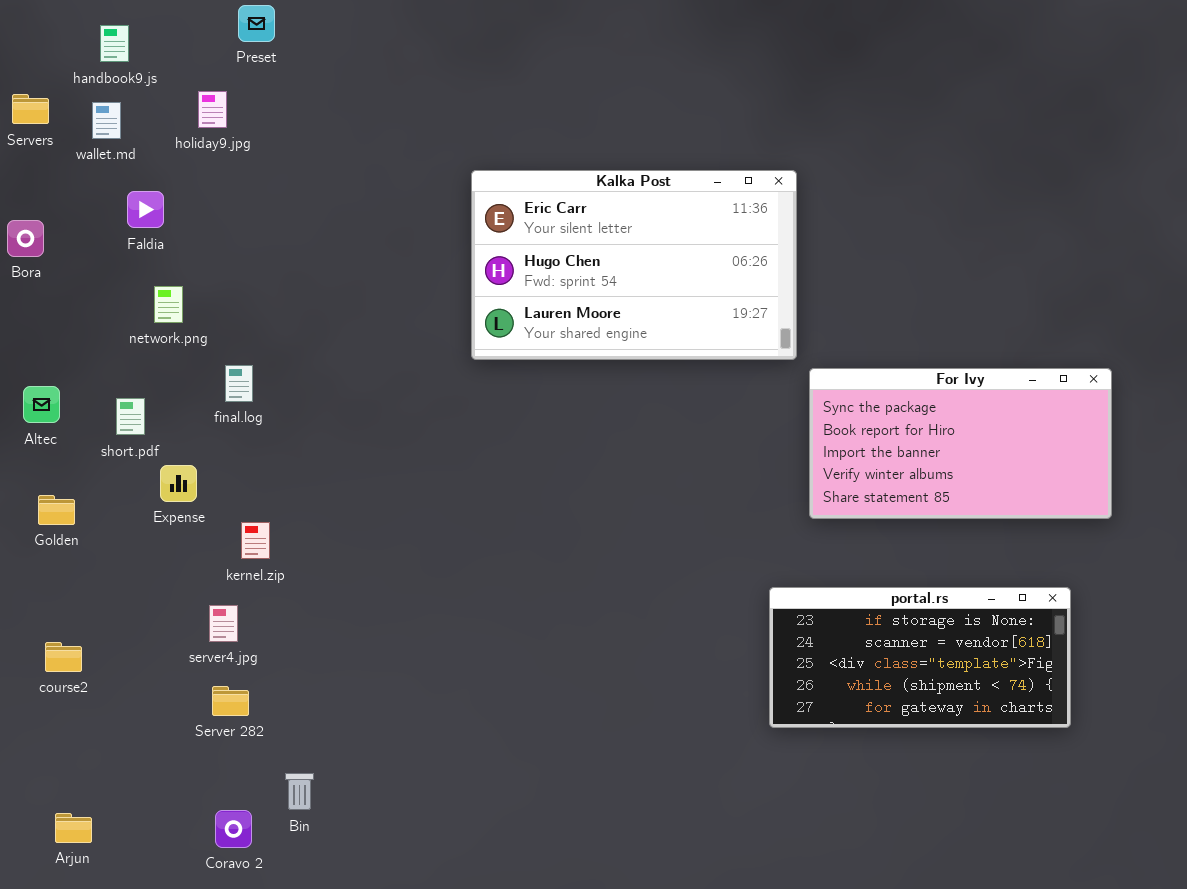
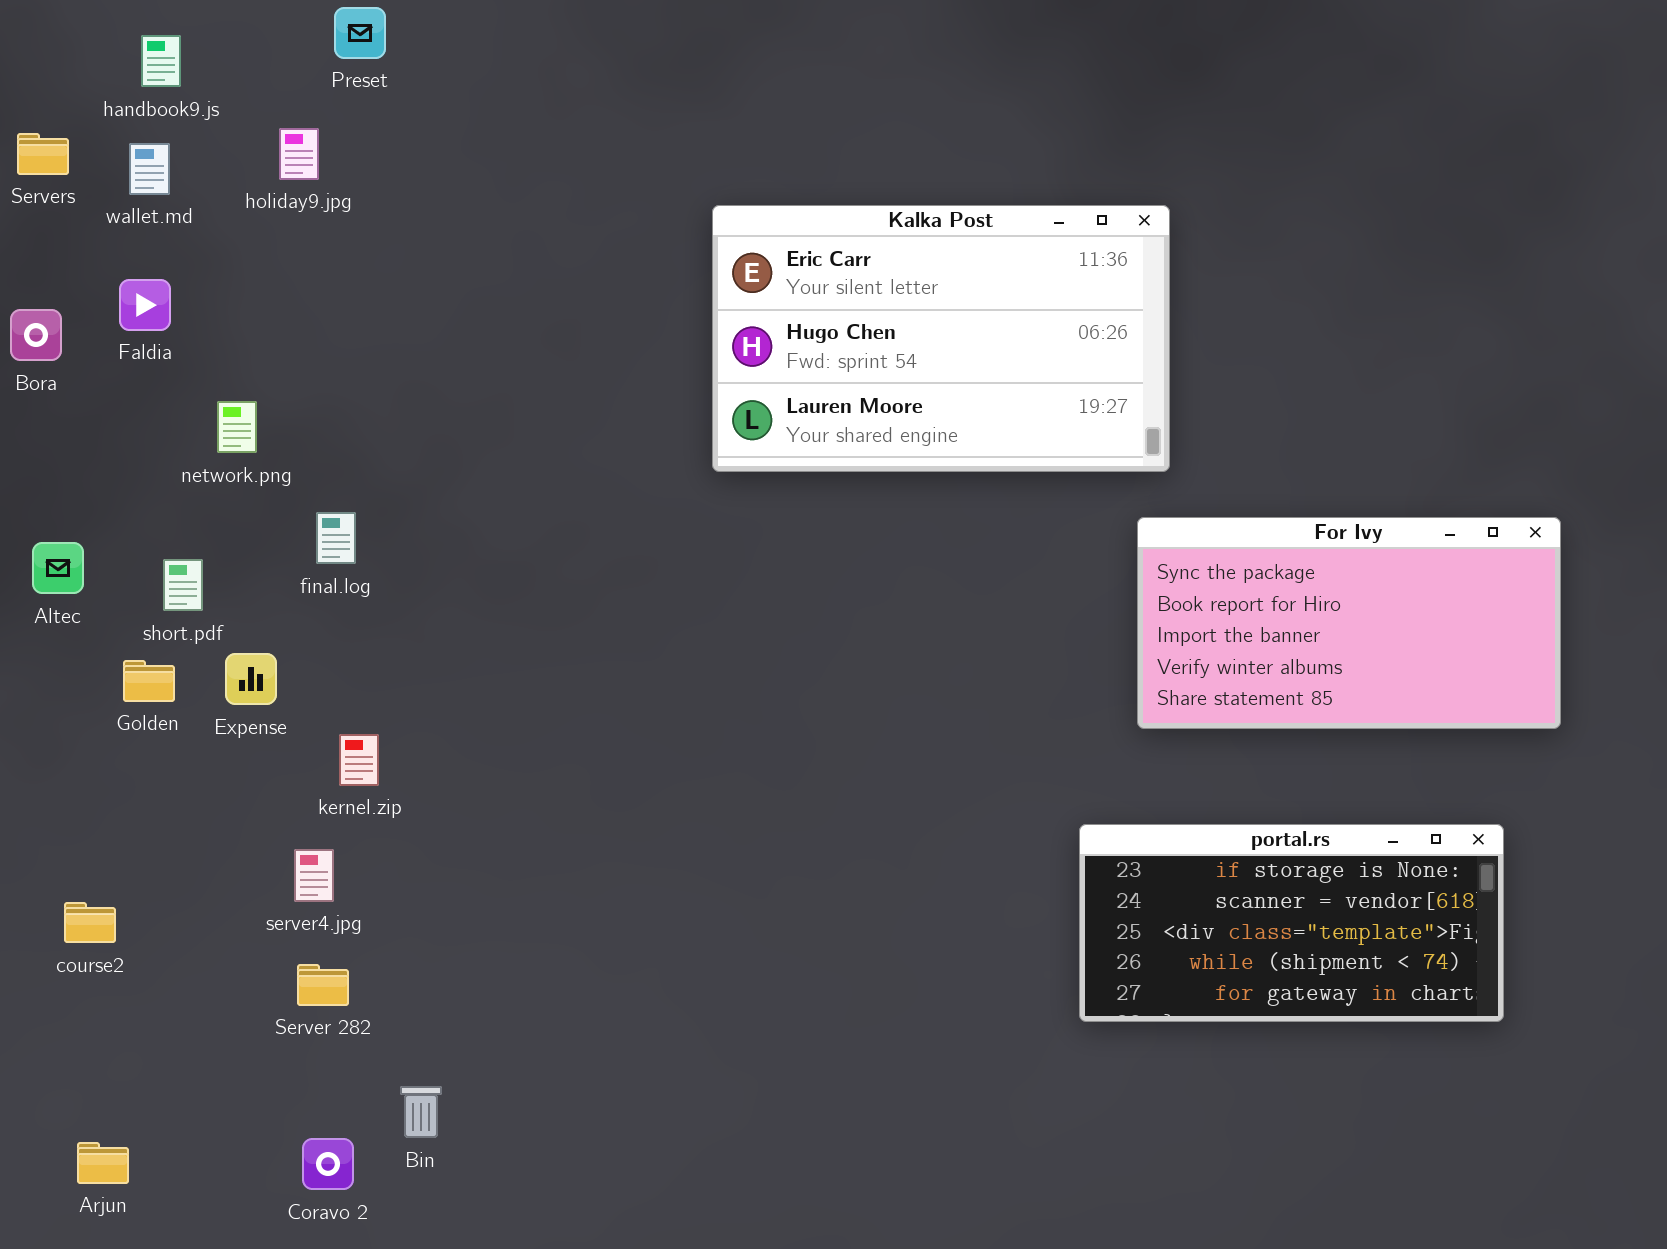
Kalka Post: [471,170,797,360] -> [712,205,1170,472], moved
Faldia: [127,191,164,228] -> [119,279,171,331], moved
Golden: [38,495,75,525] -> [123,660,175,702], moved

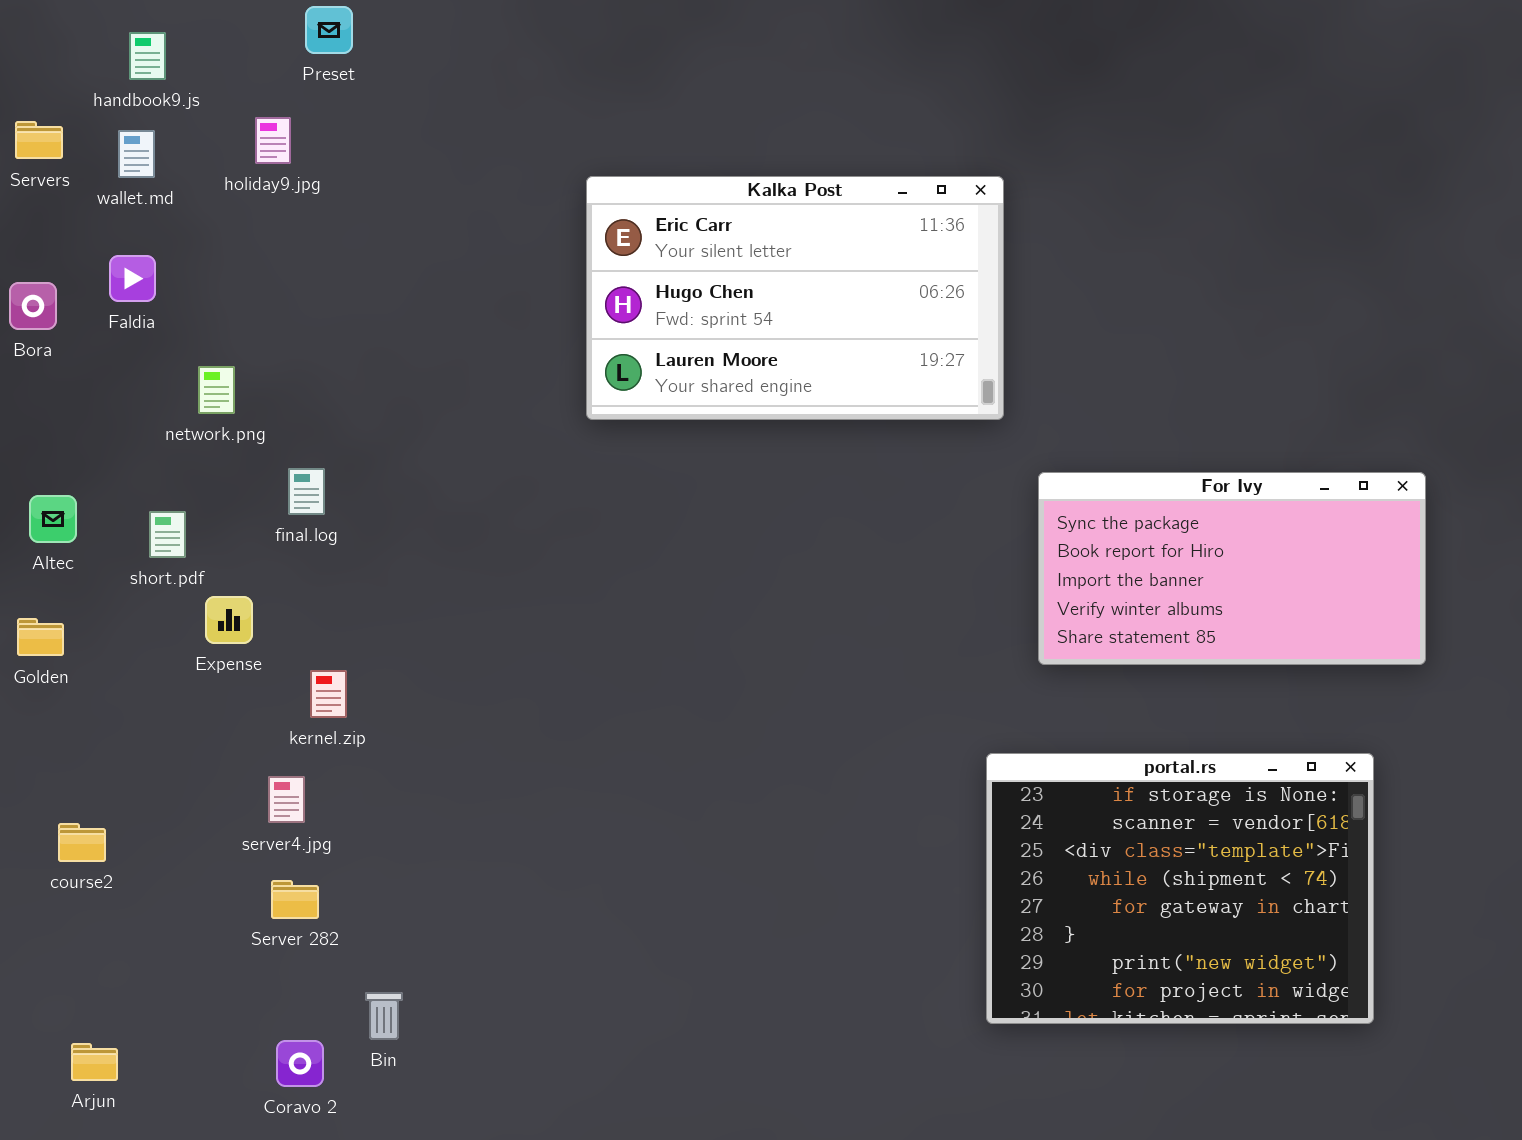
Kalka Post: [712,205,1170,472] -> [586,176,1004,420], moved
Golden: [123,660,175,702] -> [17,618,64,656], moved
portal.rs: [1079,824,1504,1022] -> [986,753,1374,1024], resized

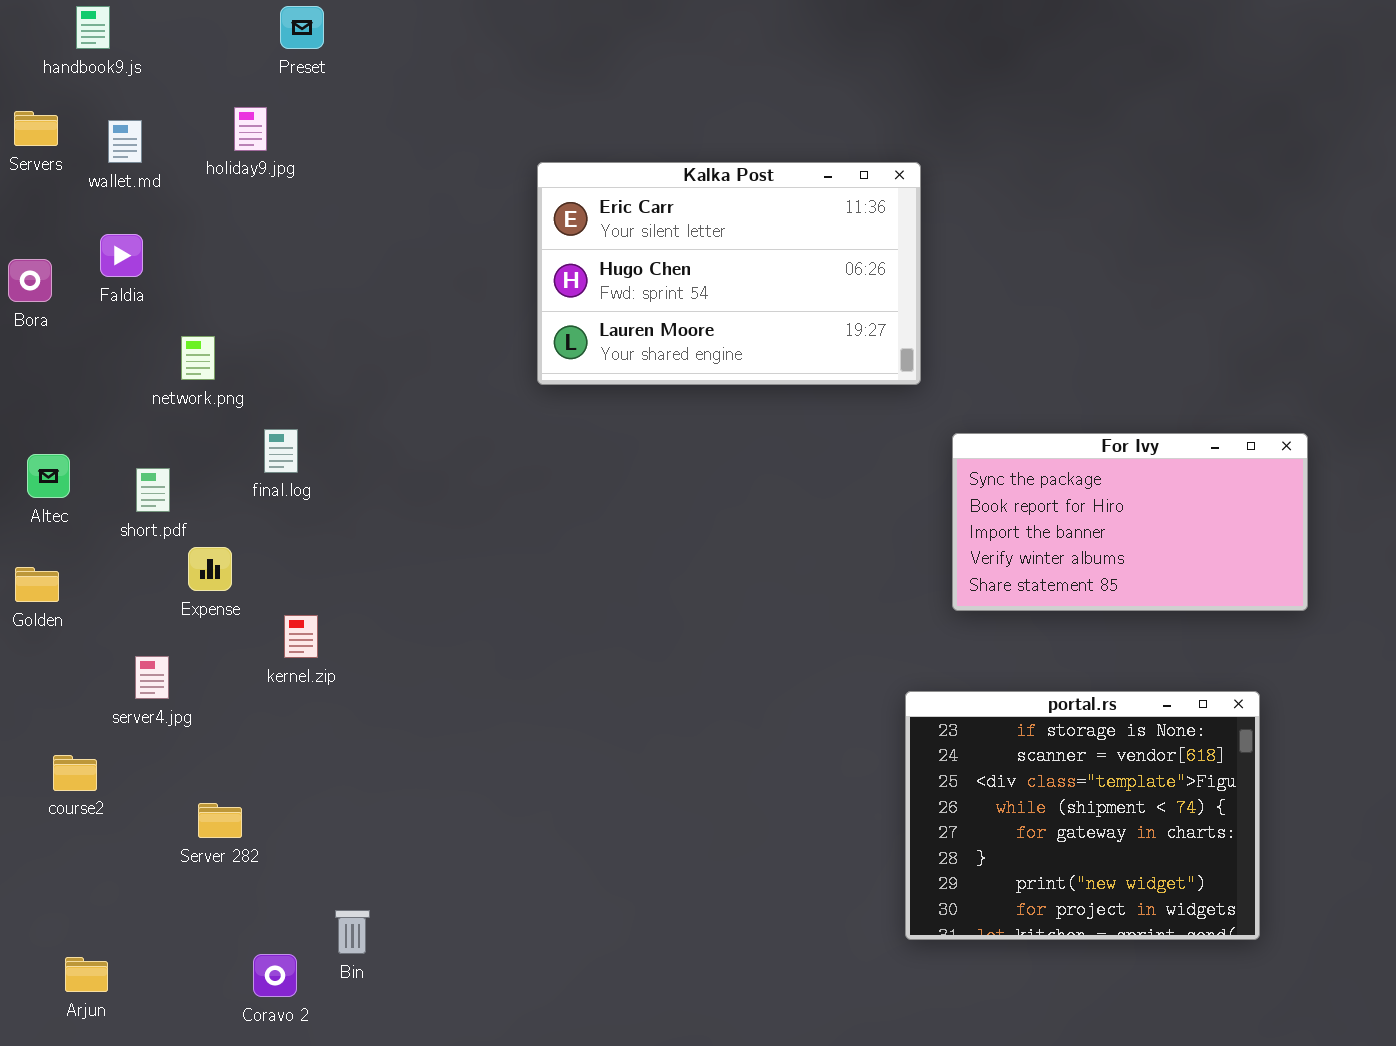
handbook9.js: [129,32,166,80] -> [76,6,110,49], moved
server4.jpg: [268,776,305,823] -> [135,656,169,699], moved
Server 282: [271,880,319,919] -> [198,803,242,838], moved

